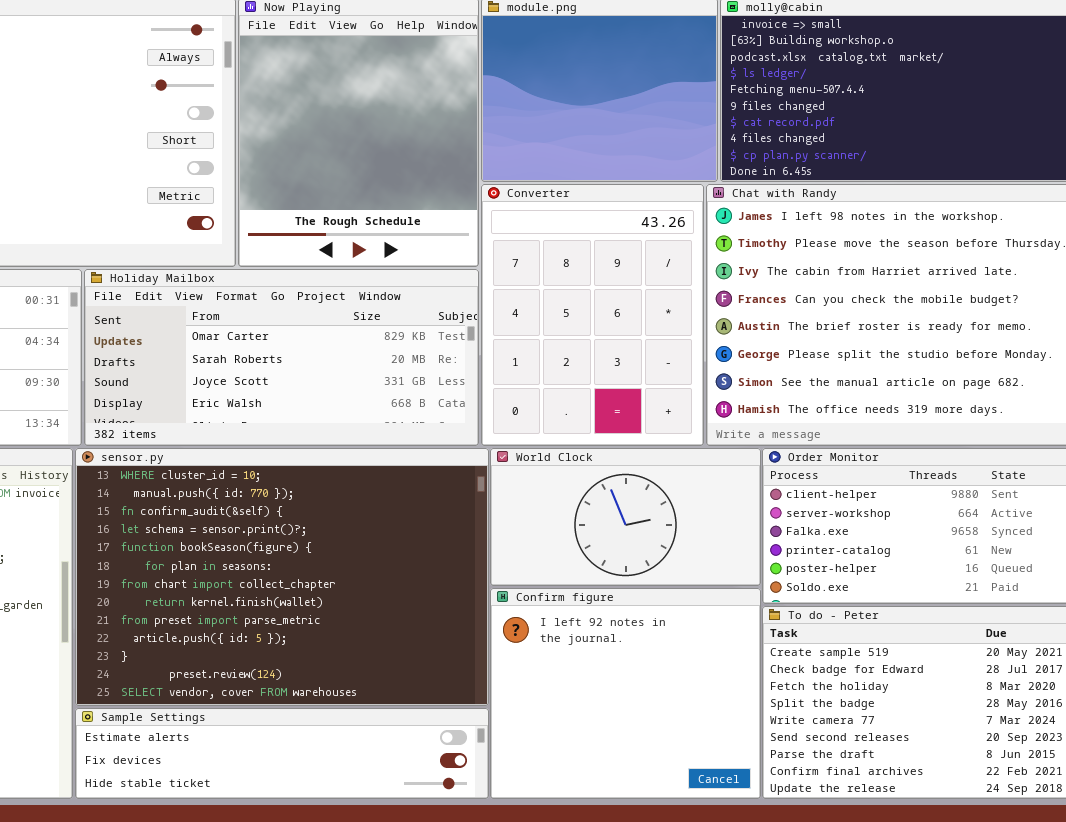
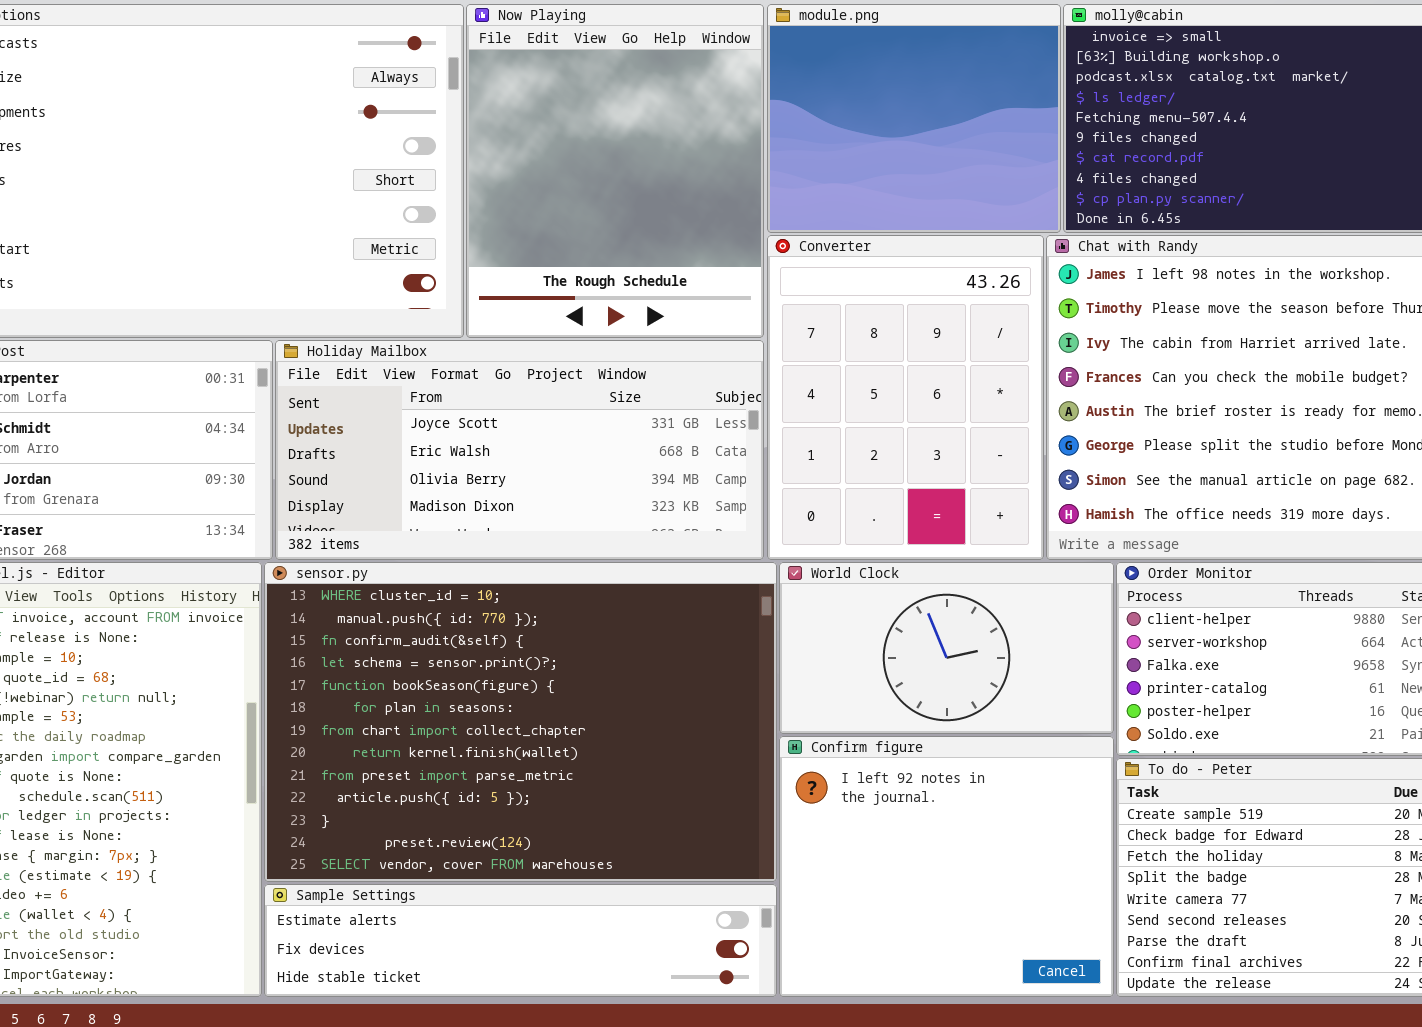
Holiday Mailbox: [84,269,479,446] -> [275,340,764,560], scrolled down 2 rows

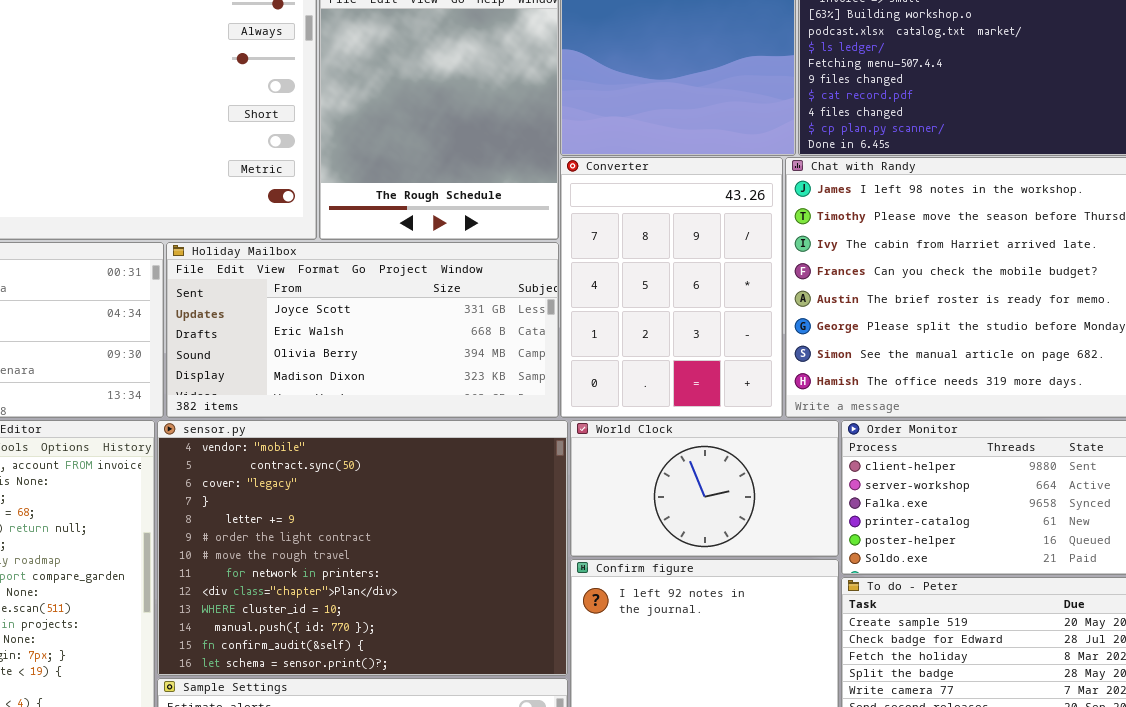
sensor.py: [264,562,777,882] -> [157,420,568,676], scrolled up 9 rows

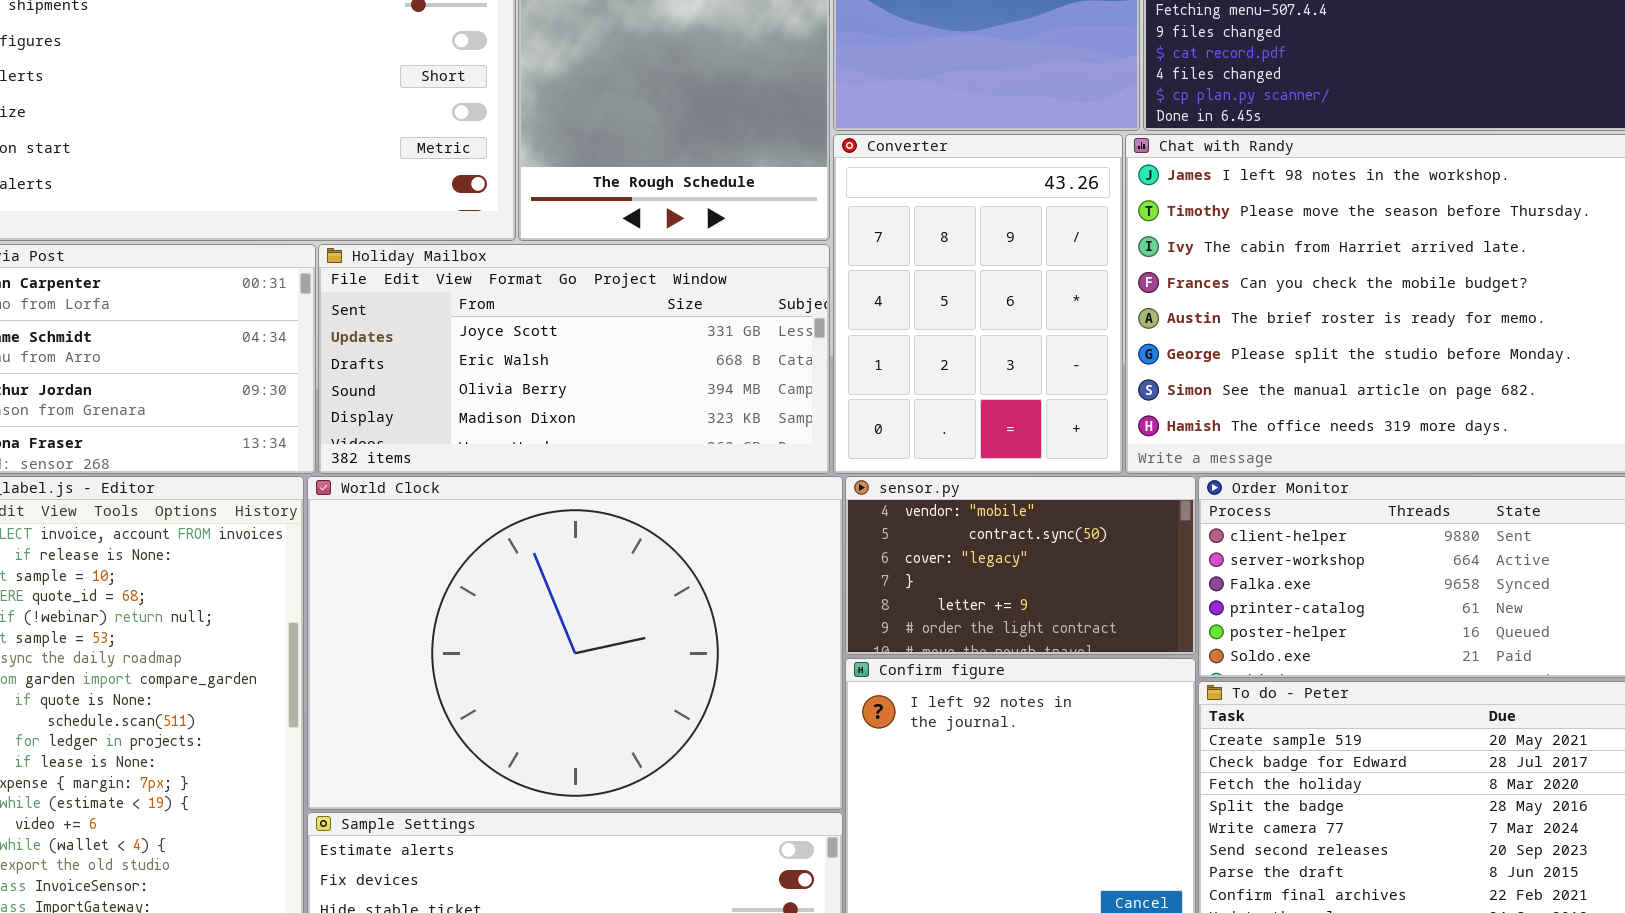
sensor.py: [157,420,568,676] -> [845,476,1196,655], moved, resized
World Clock: [570,420,839,557] -> [307,476,843,810], moved, resized

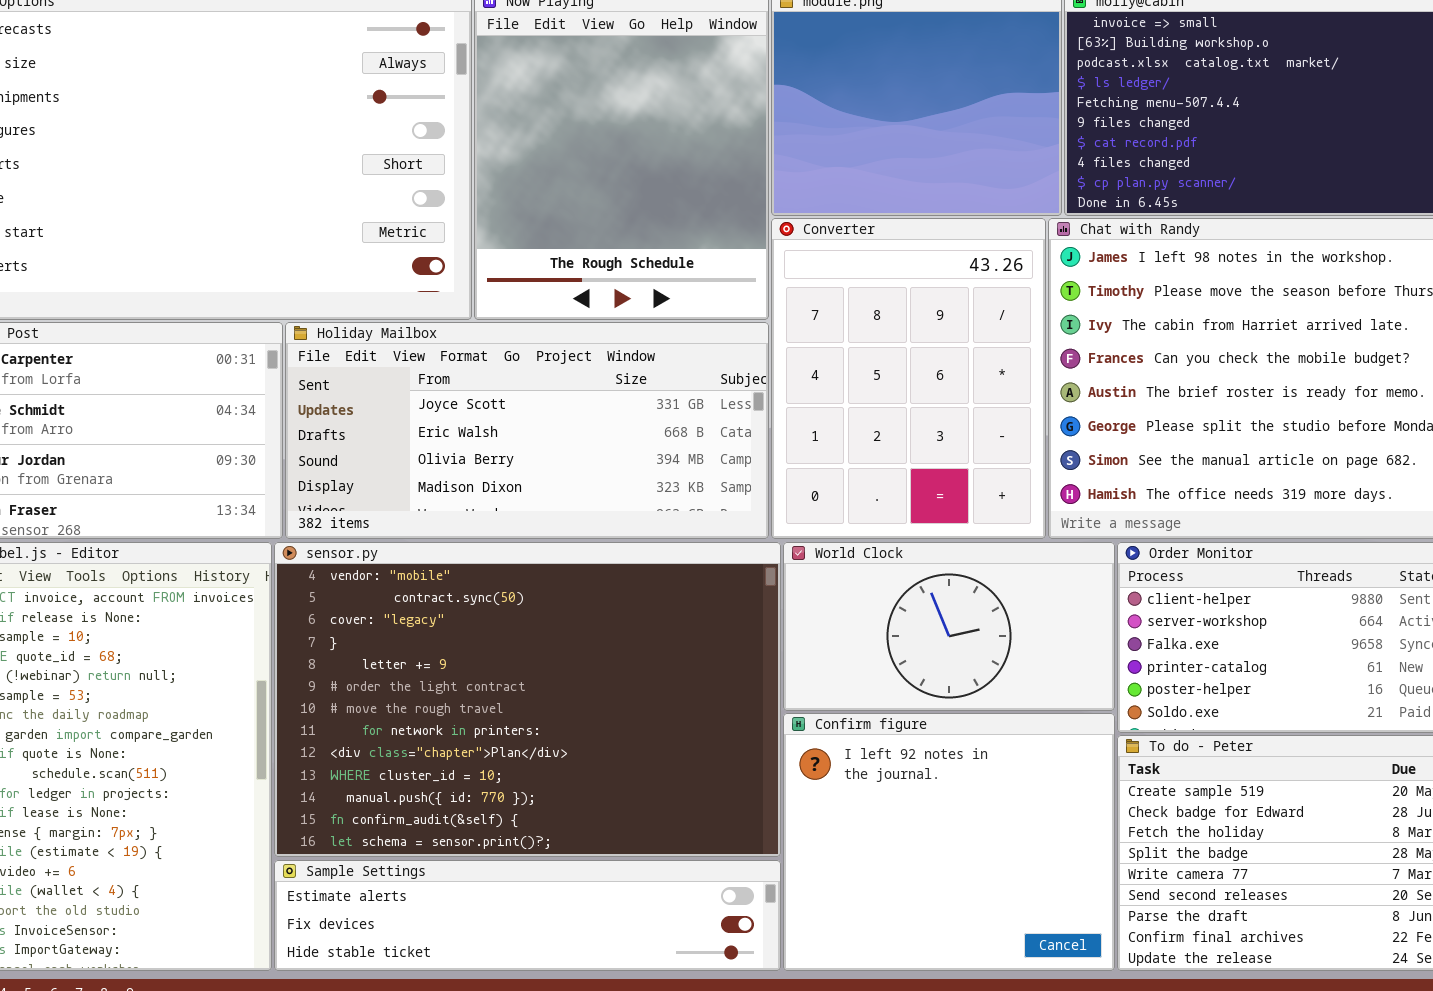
World Clock: [307,476,843,810] -> [783,542,1115,711], moved, resized
sensor.py: [845,476,1196,655] -> [274,542,781,857], moved, resized

